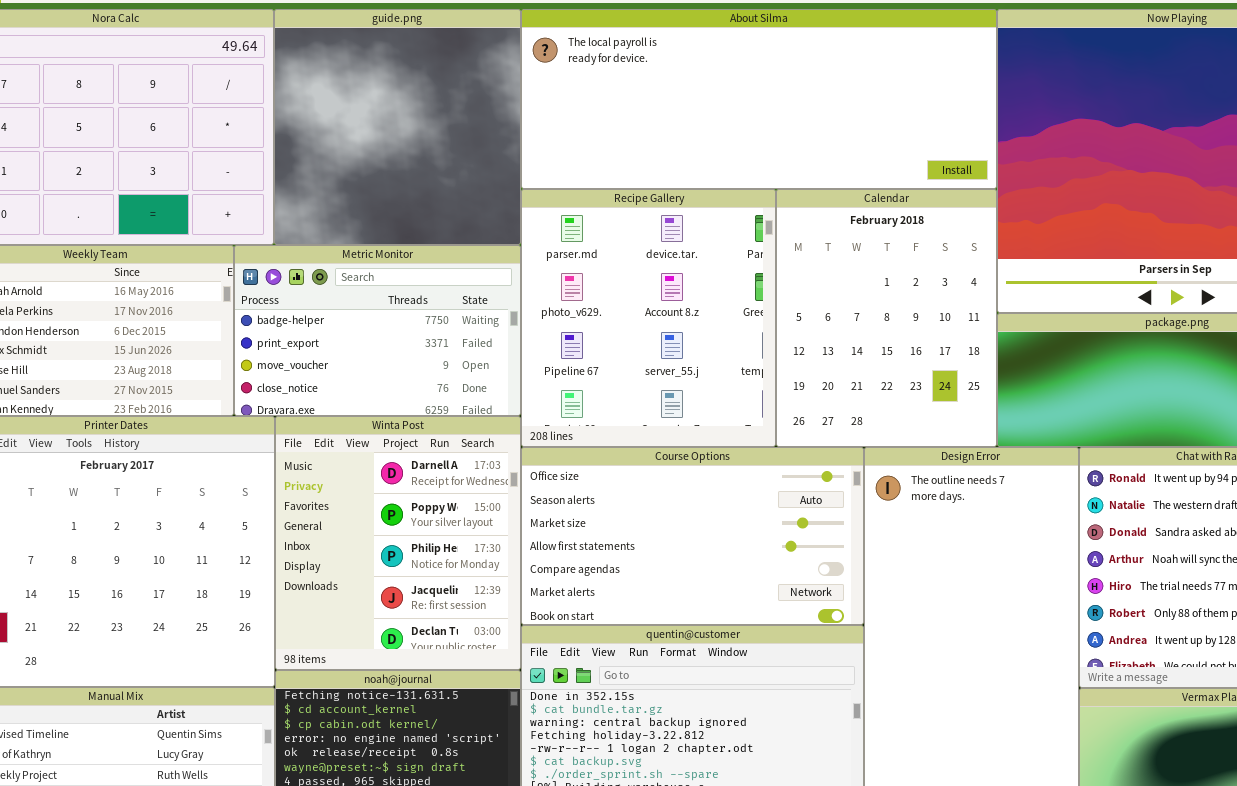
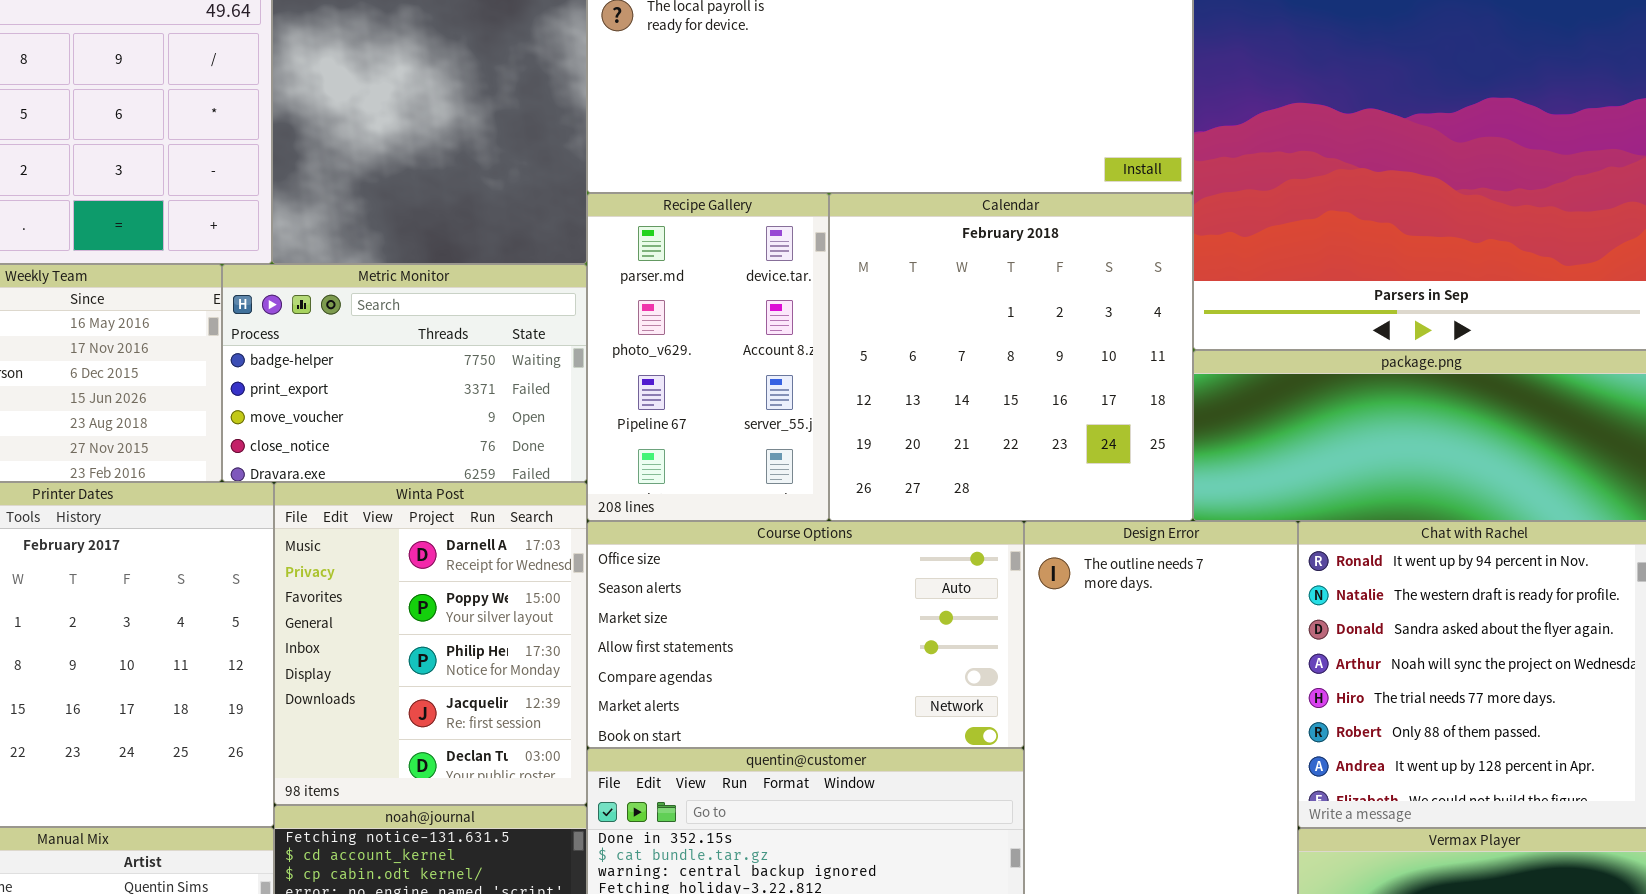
Recipe Gallery: [521,189,776,447] -> [587,193,829,521], resized
Calendar: [776,189,997,447] -> [829,193,1193,521], resized

